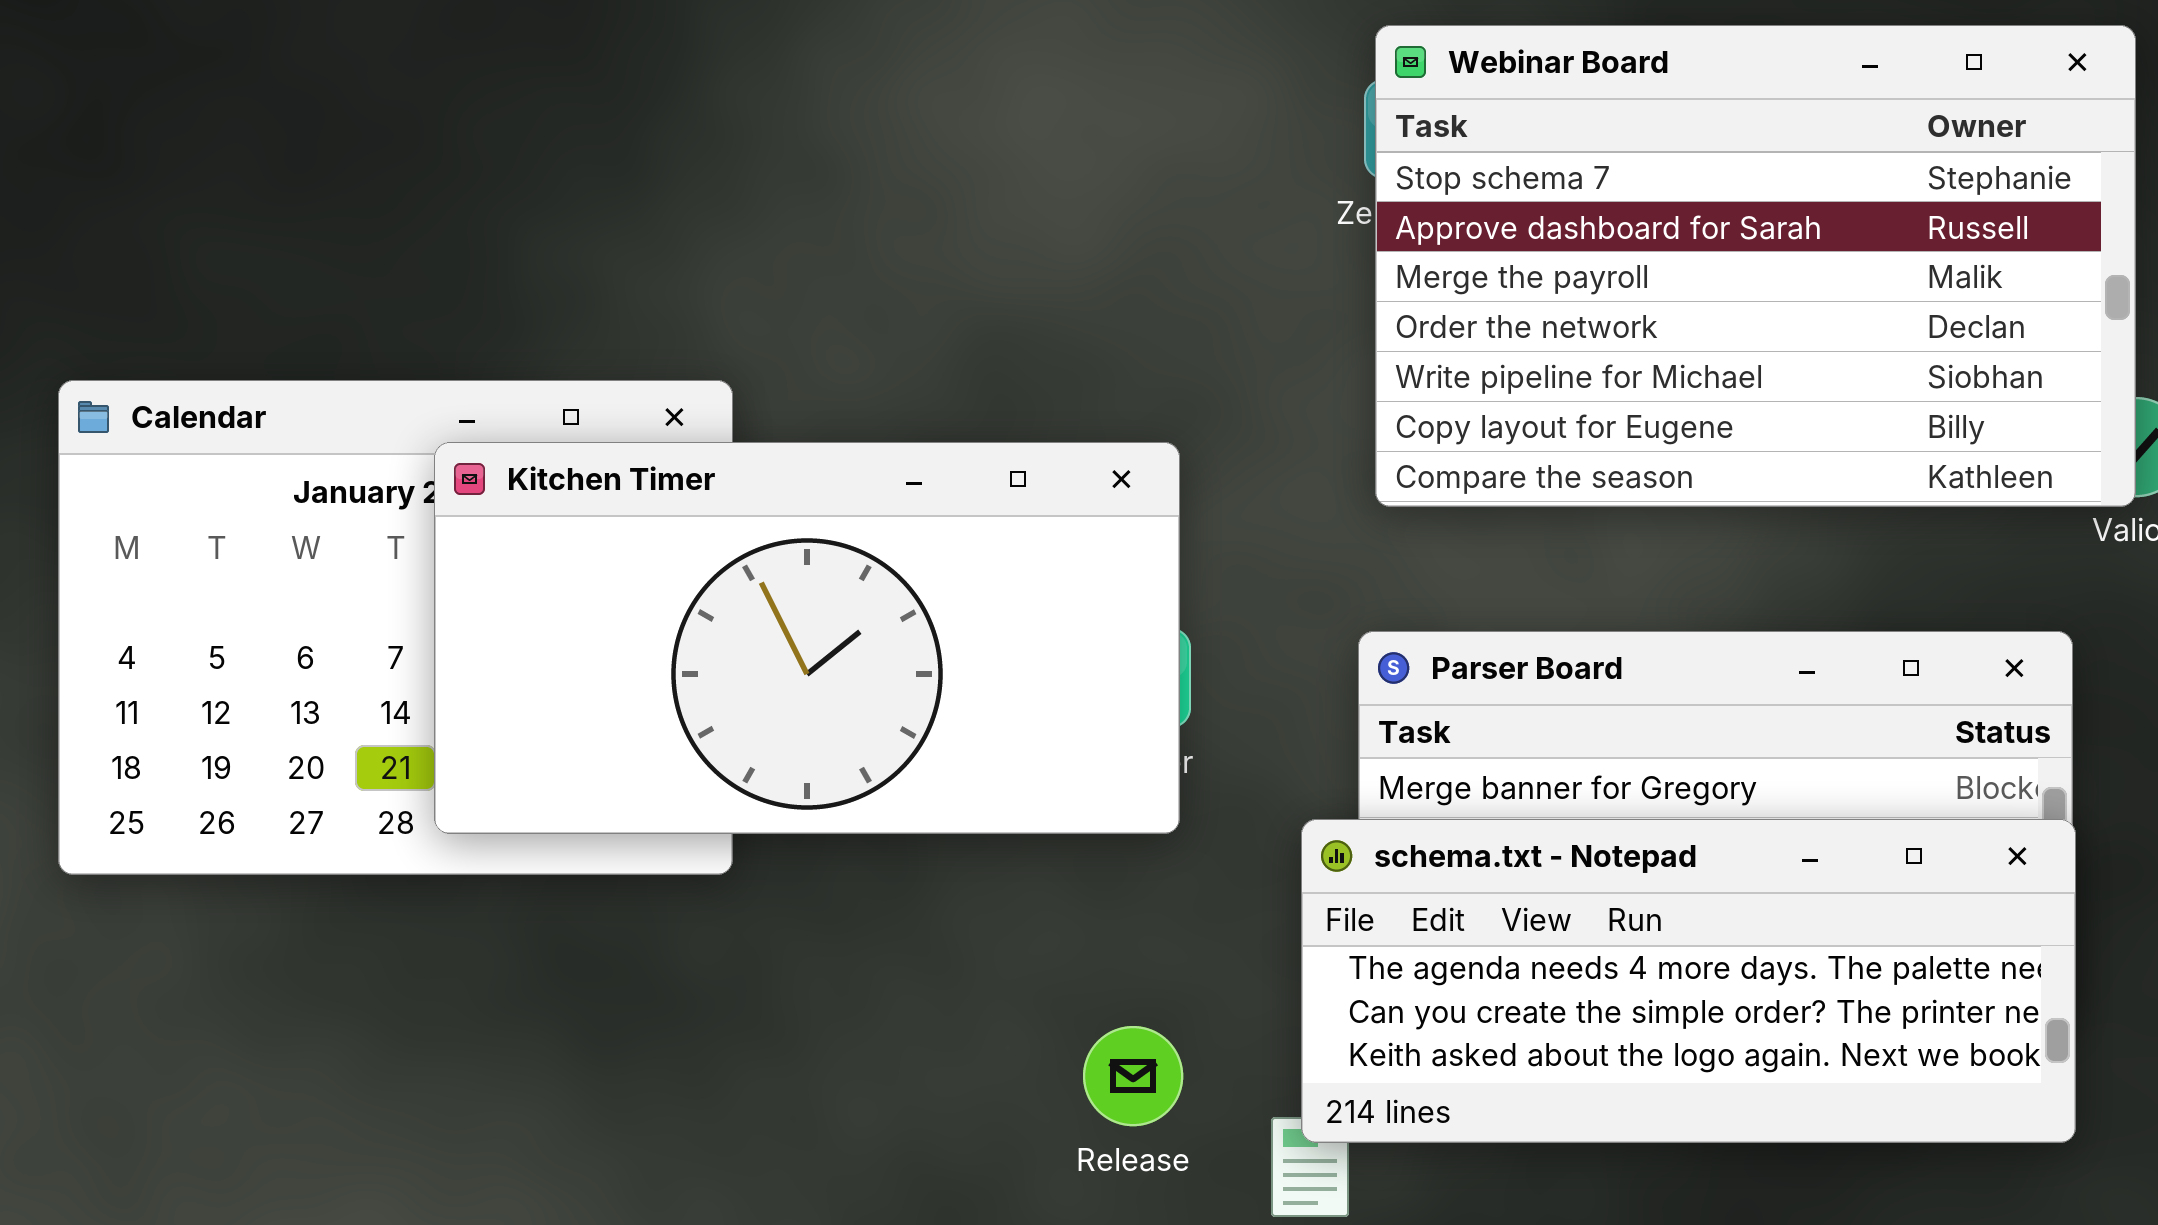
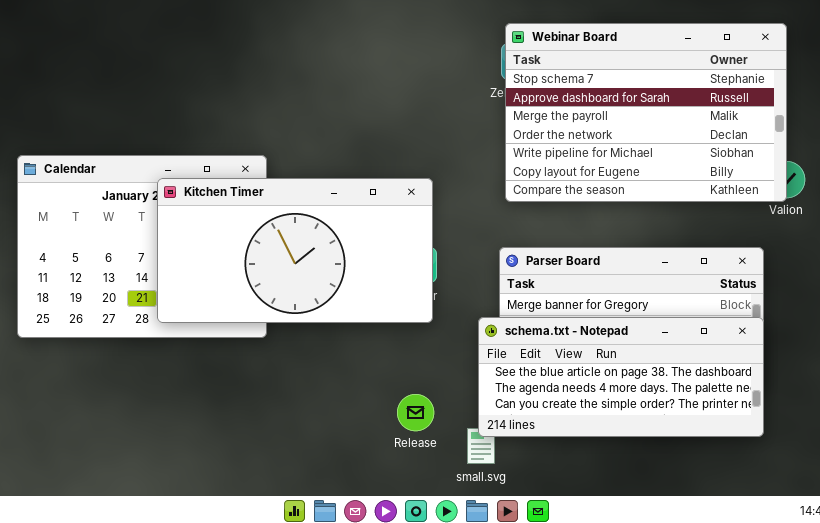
schema.txt - Notepad: [1301,819,2076,1143] -> [478,317,764,437], scrolled up 1 row

